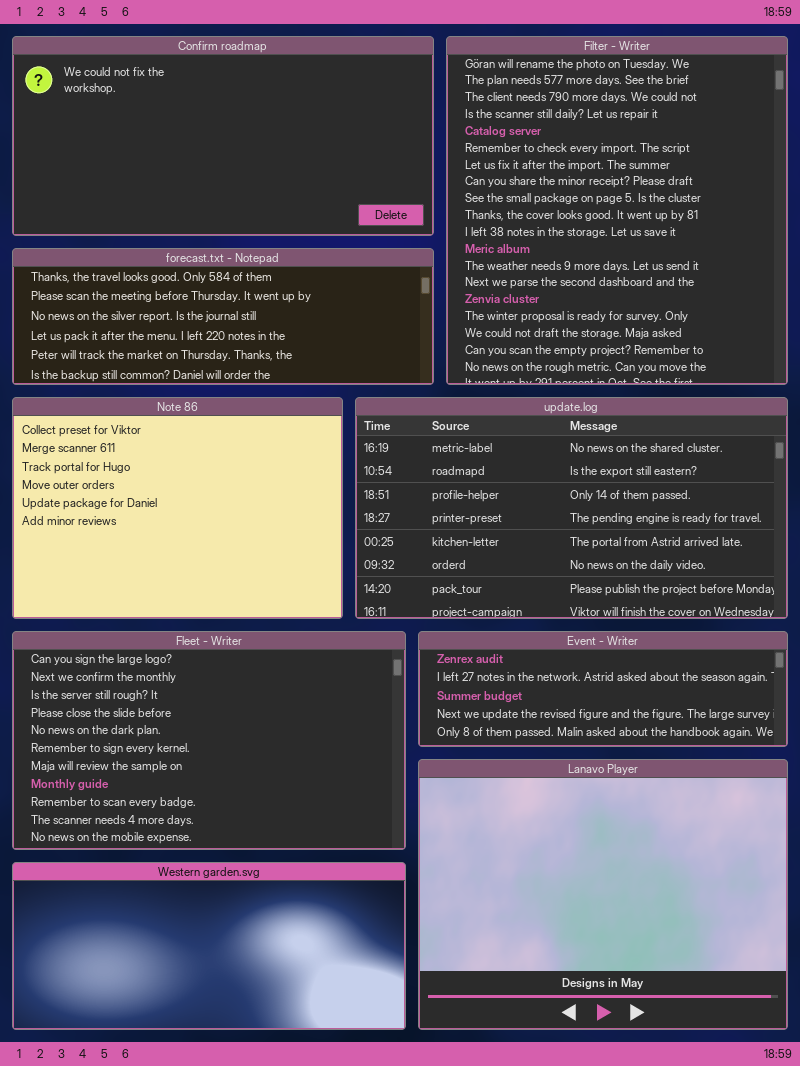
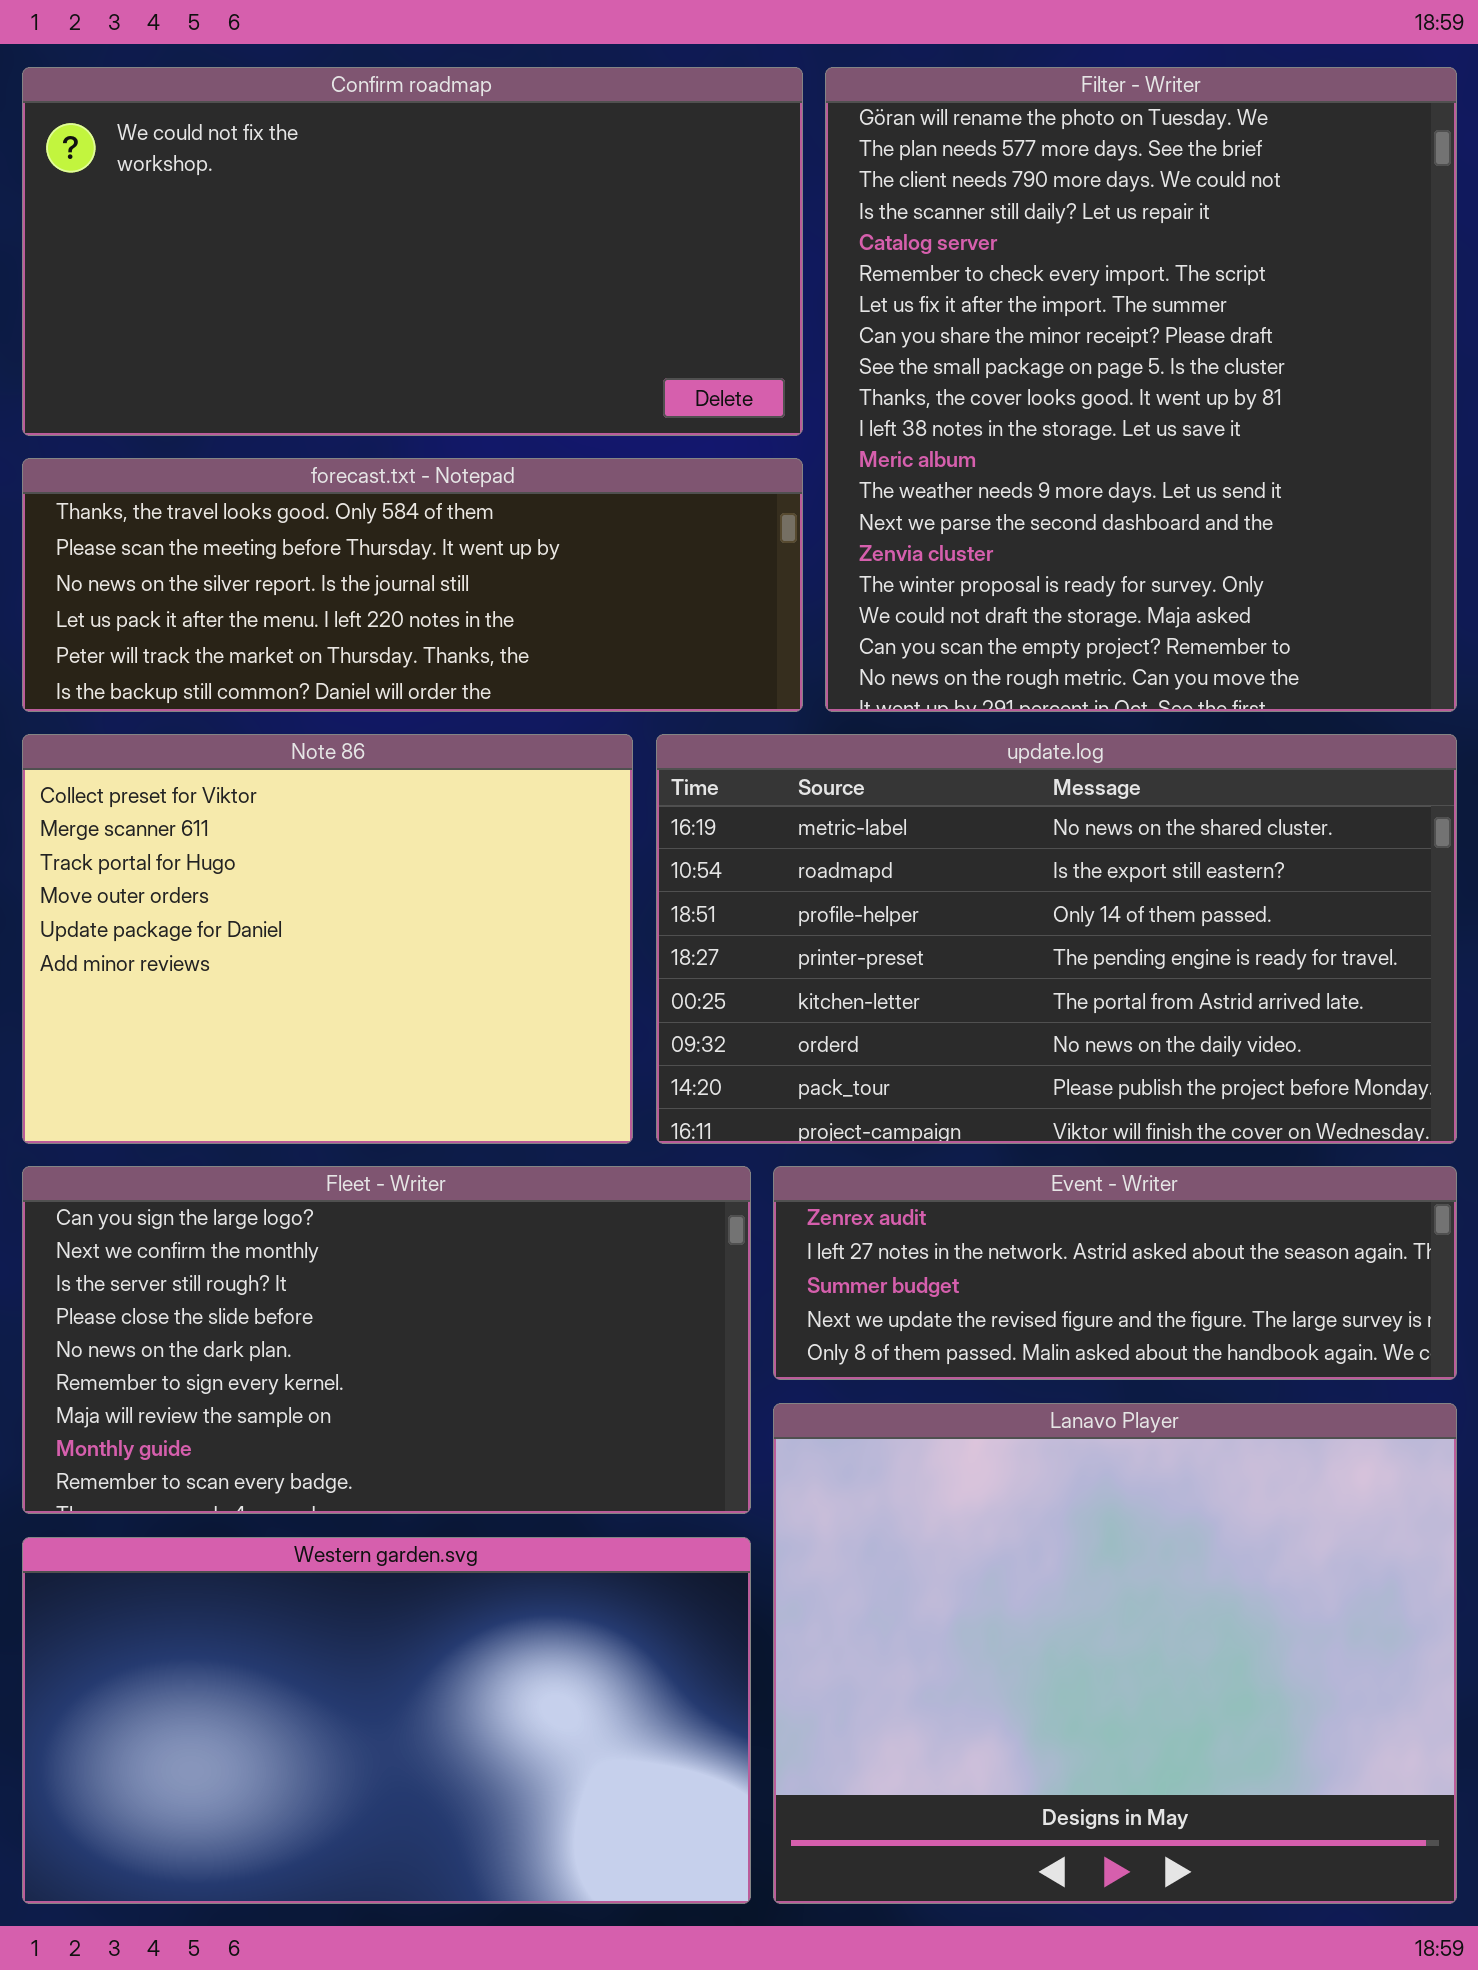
Fleet - Writer: [12,631,406,850] -> [22,1166,751,1514], resized
Western garden.svg: [12,862,406,1030] -> [22,1537,751,1904], resized

